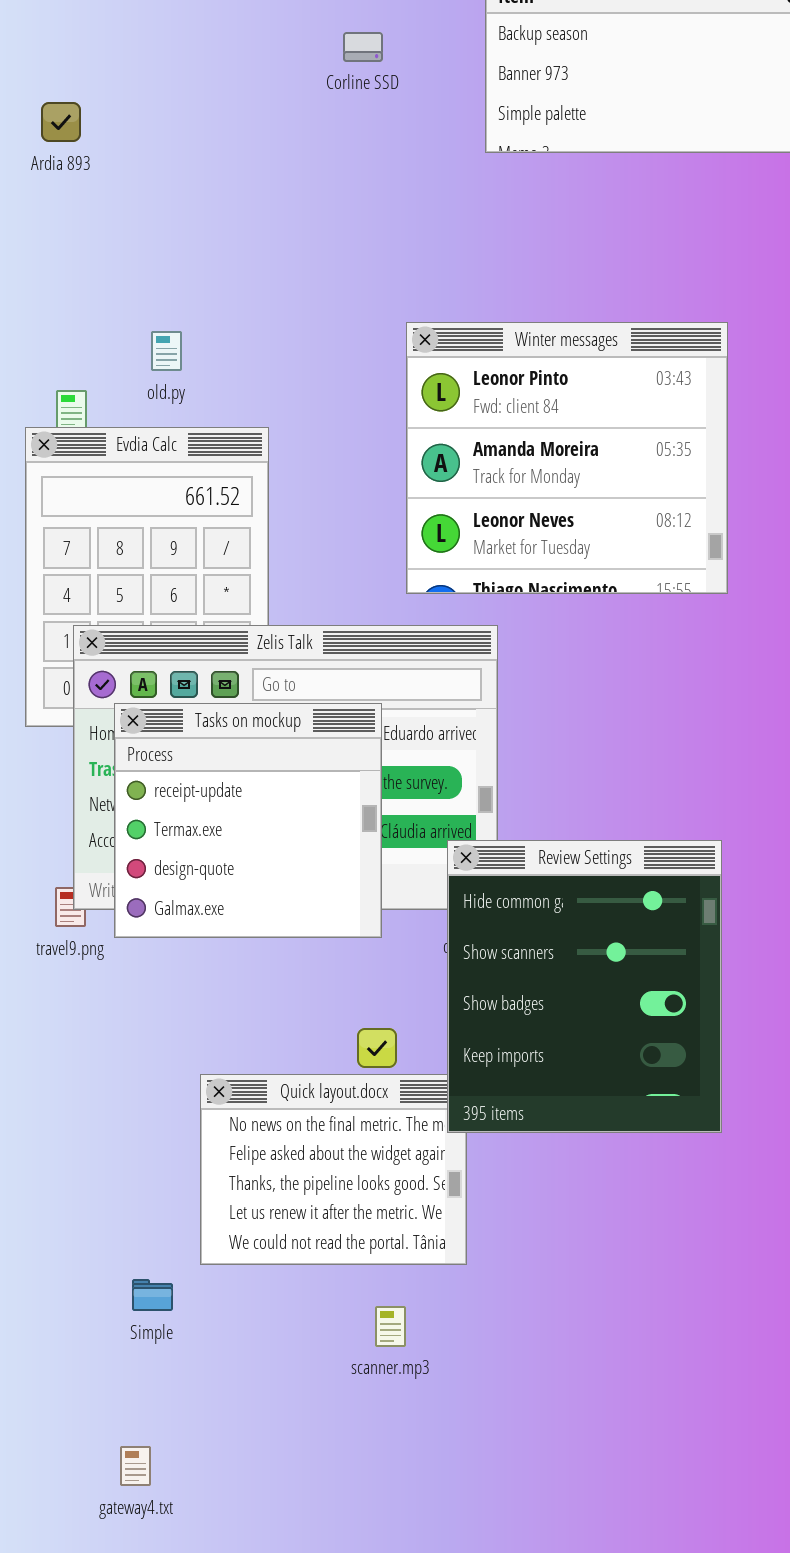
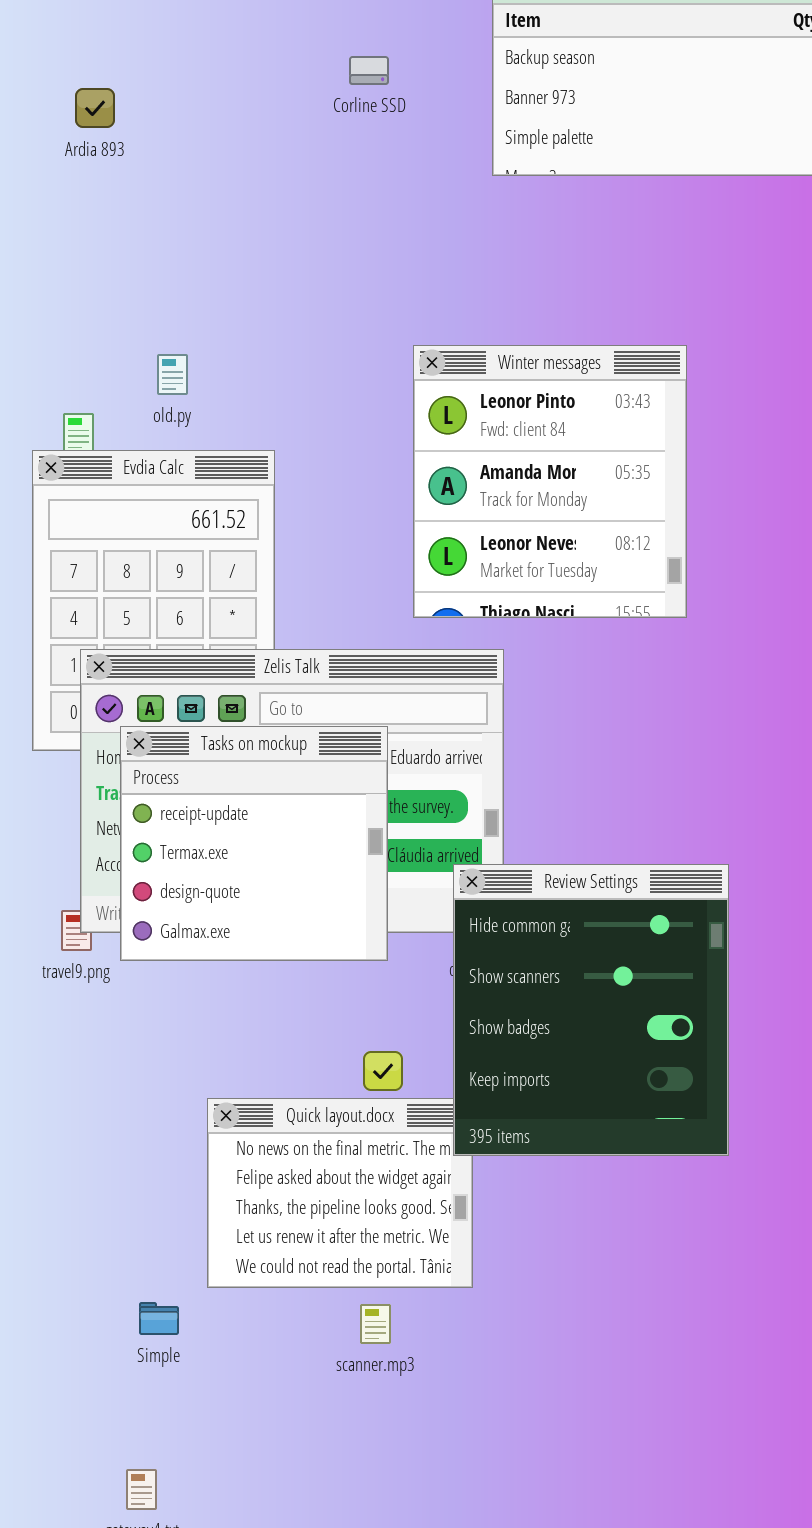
Ardia 893: [41,102,81,142] -> [75,88,115,128], moved
Winter messages: [406,322,728,594] -> [413,345,687,618], resized
scanner.mp3: [375,1306,406,1347] -> [360,1304,391,1344], moved

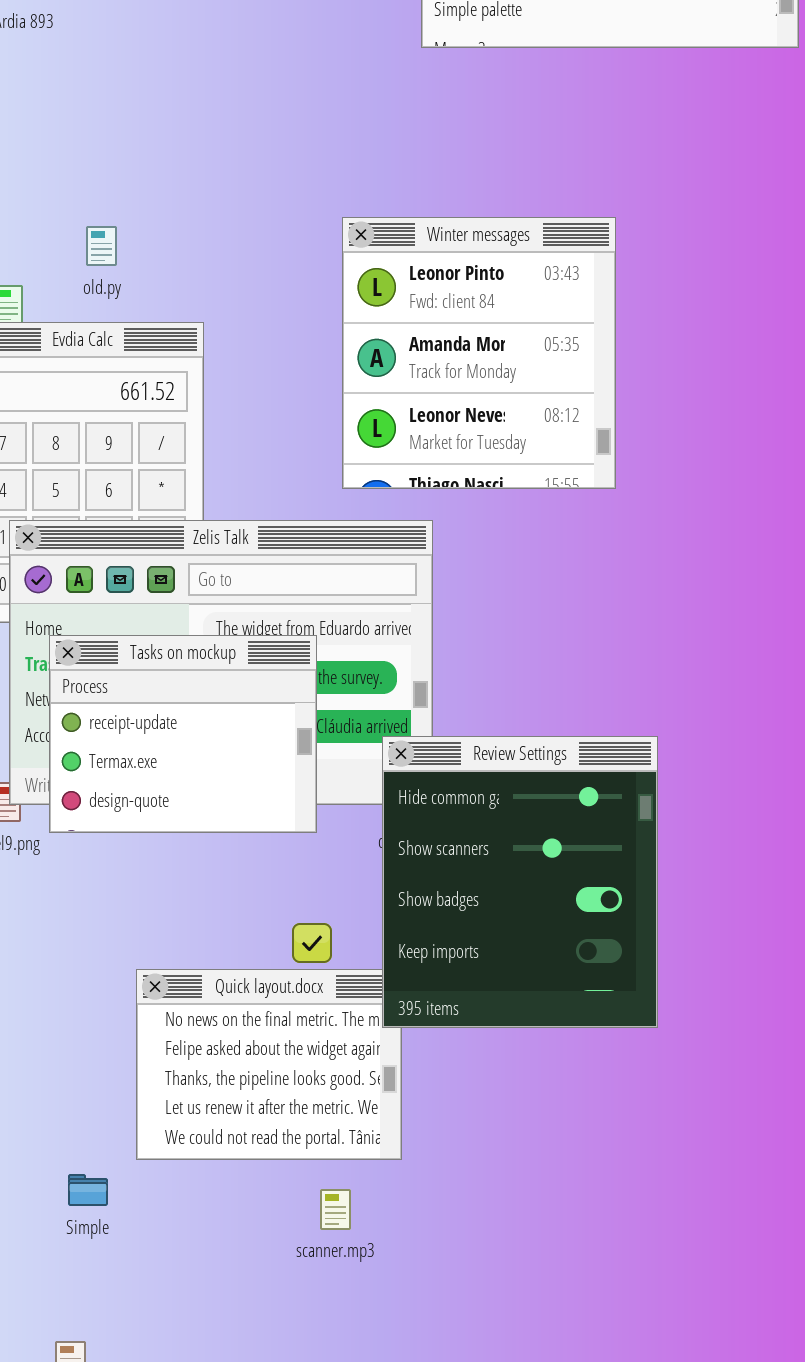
Tasks on mockup: [120,726,388,961] -> [49,635,317,833], resized
scanner.mp3: [360,1304,391,1344] -> [320,1189,351,1230], moved

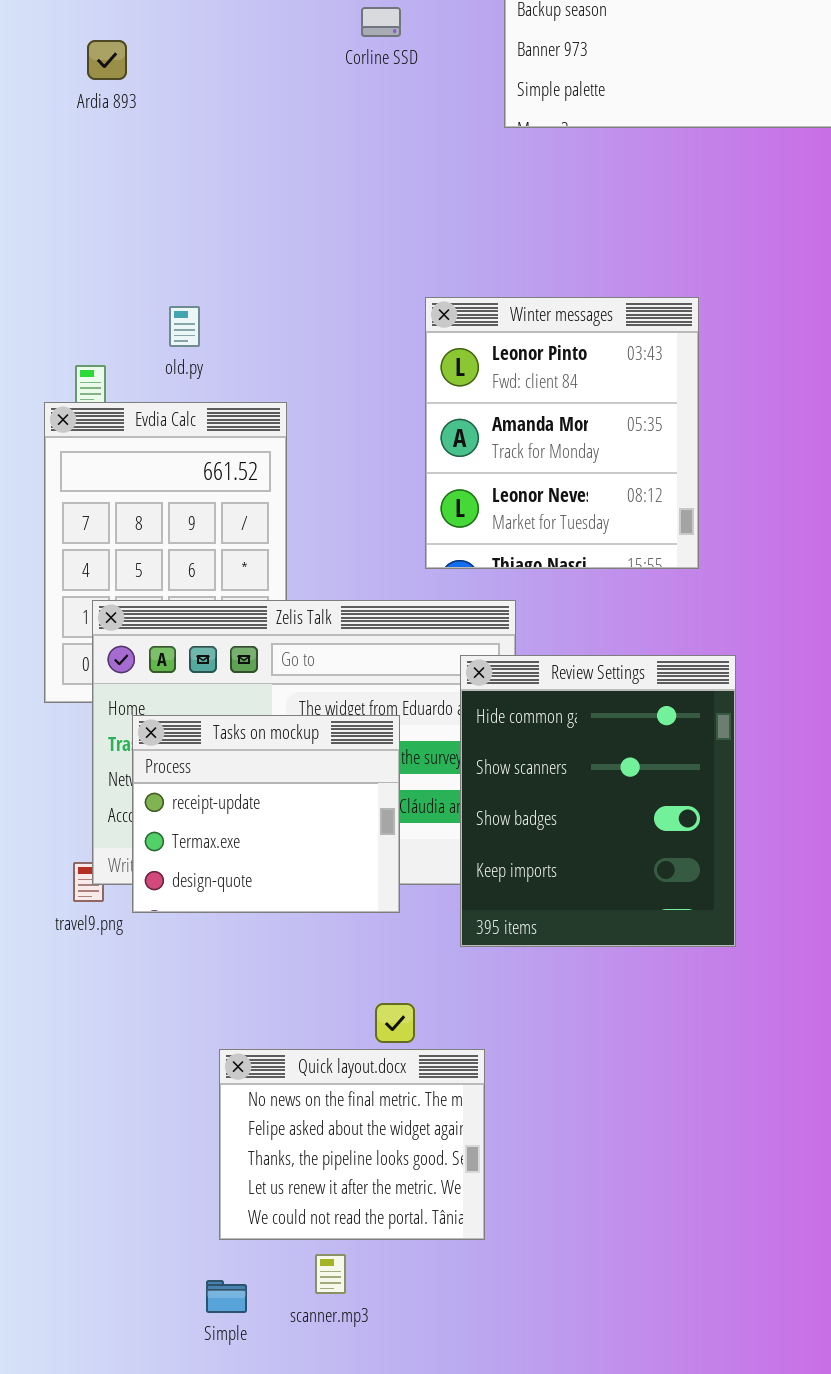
Review Settings: [382,736,658,1028] -> [460,655,736,947], moved
Simple: [68,1174,108,1206] -> [206,1280,247,1313], moved
scanner.mp3: [320,1189,351,1230] -> [315,1254,346,1294], moved

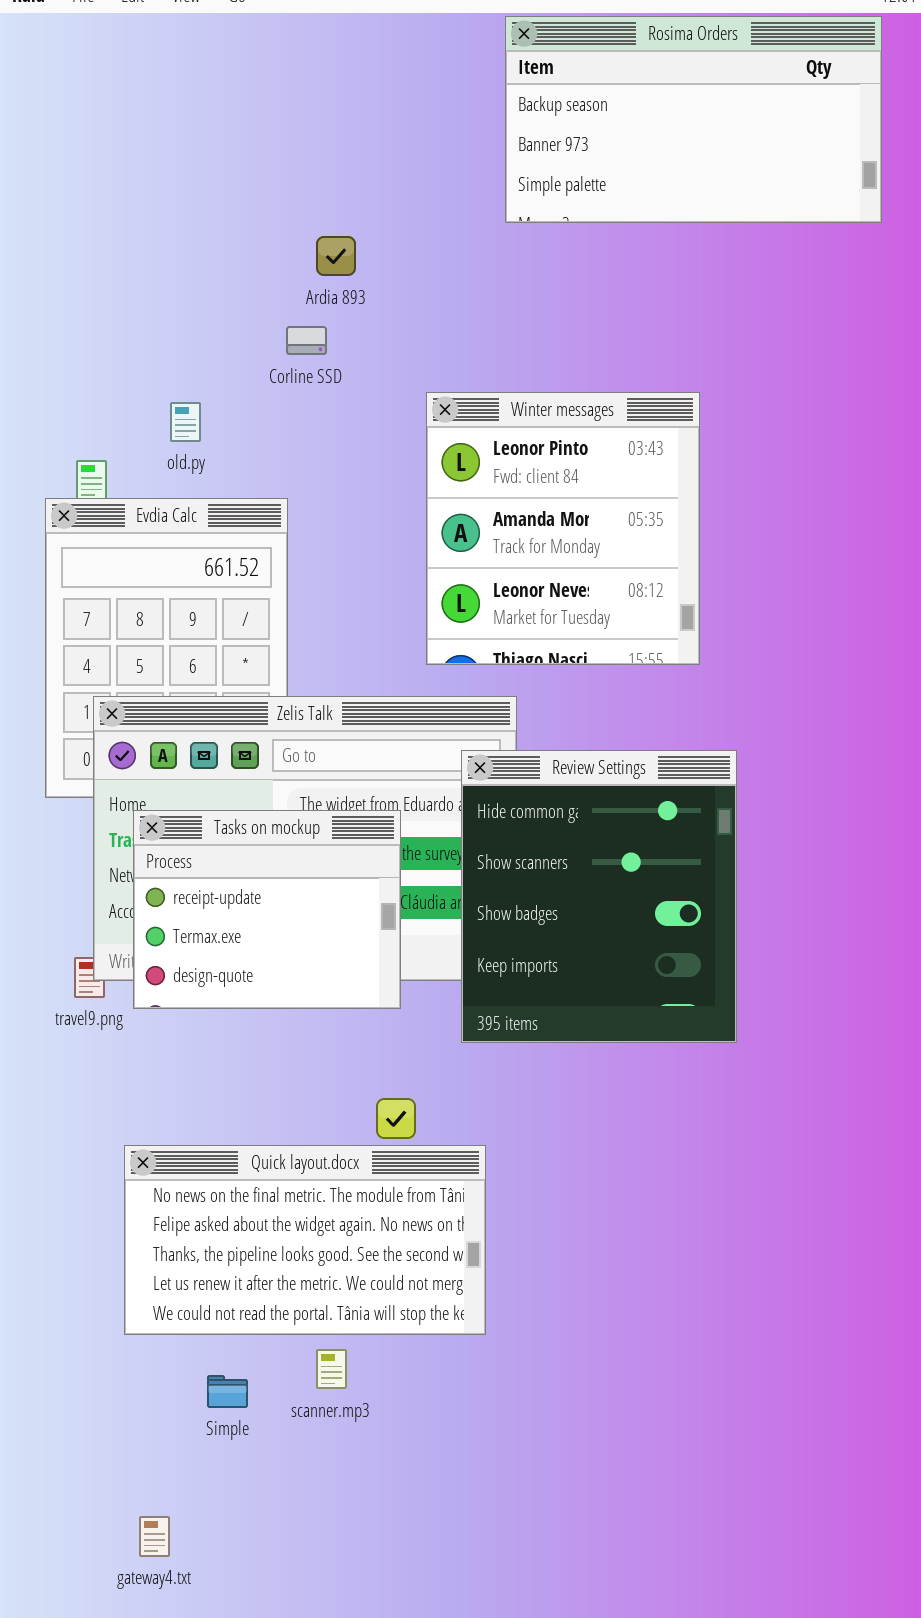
Corline SSD: [361,7,401,37] -> [286,326,327,355], moved
Ardia 893: [87,40,127,80] -> [316,236,356,276], moved
Quick layout.docx: [219,1049,485,1240] -> [124,1145,486,1335], resized

